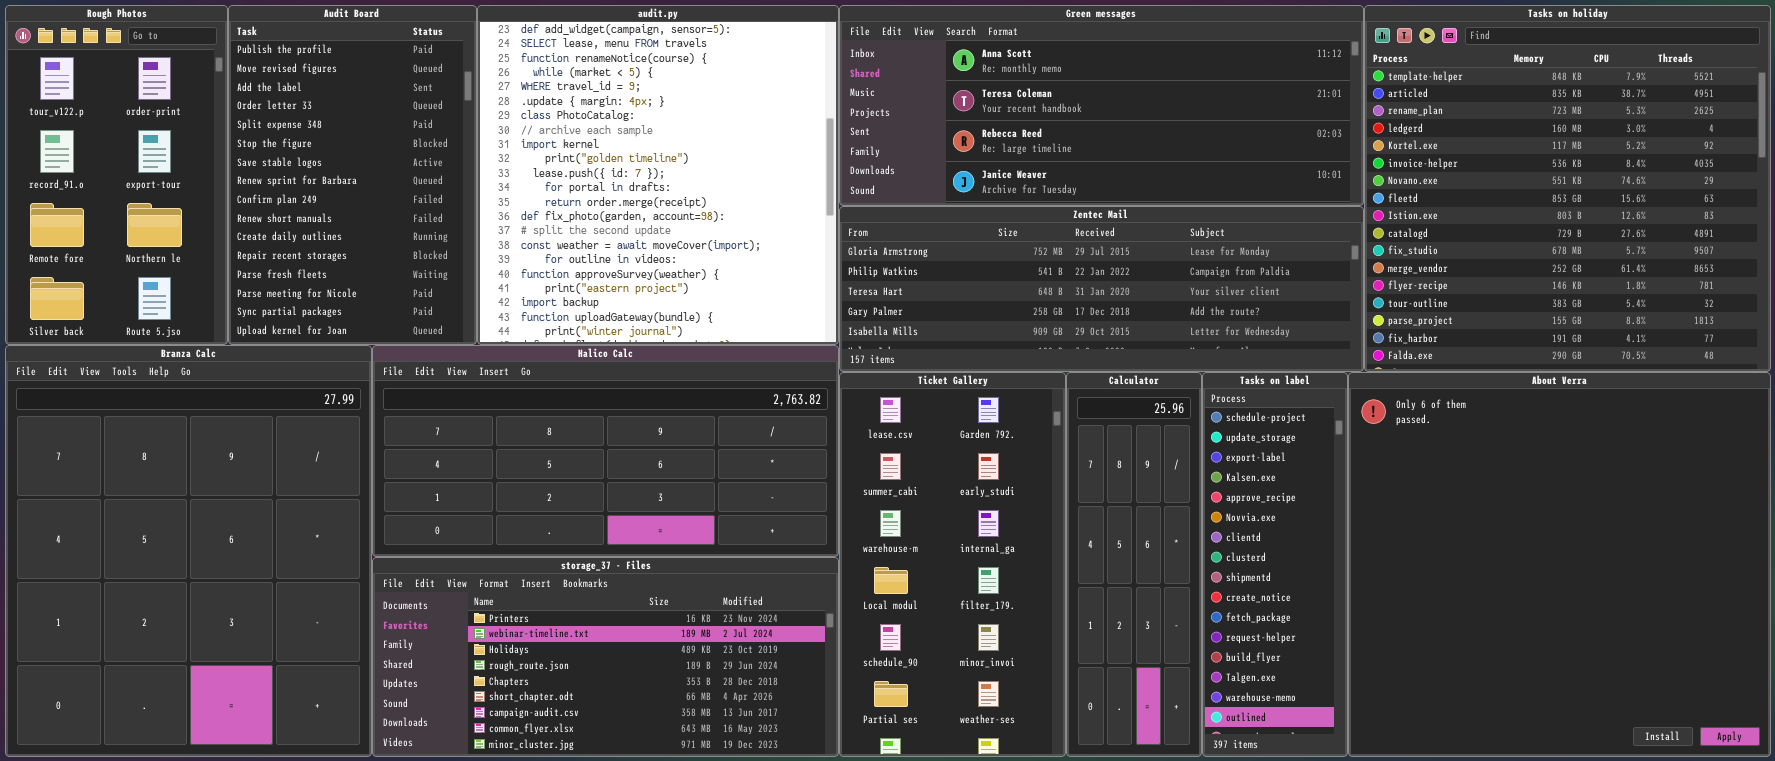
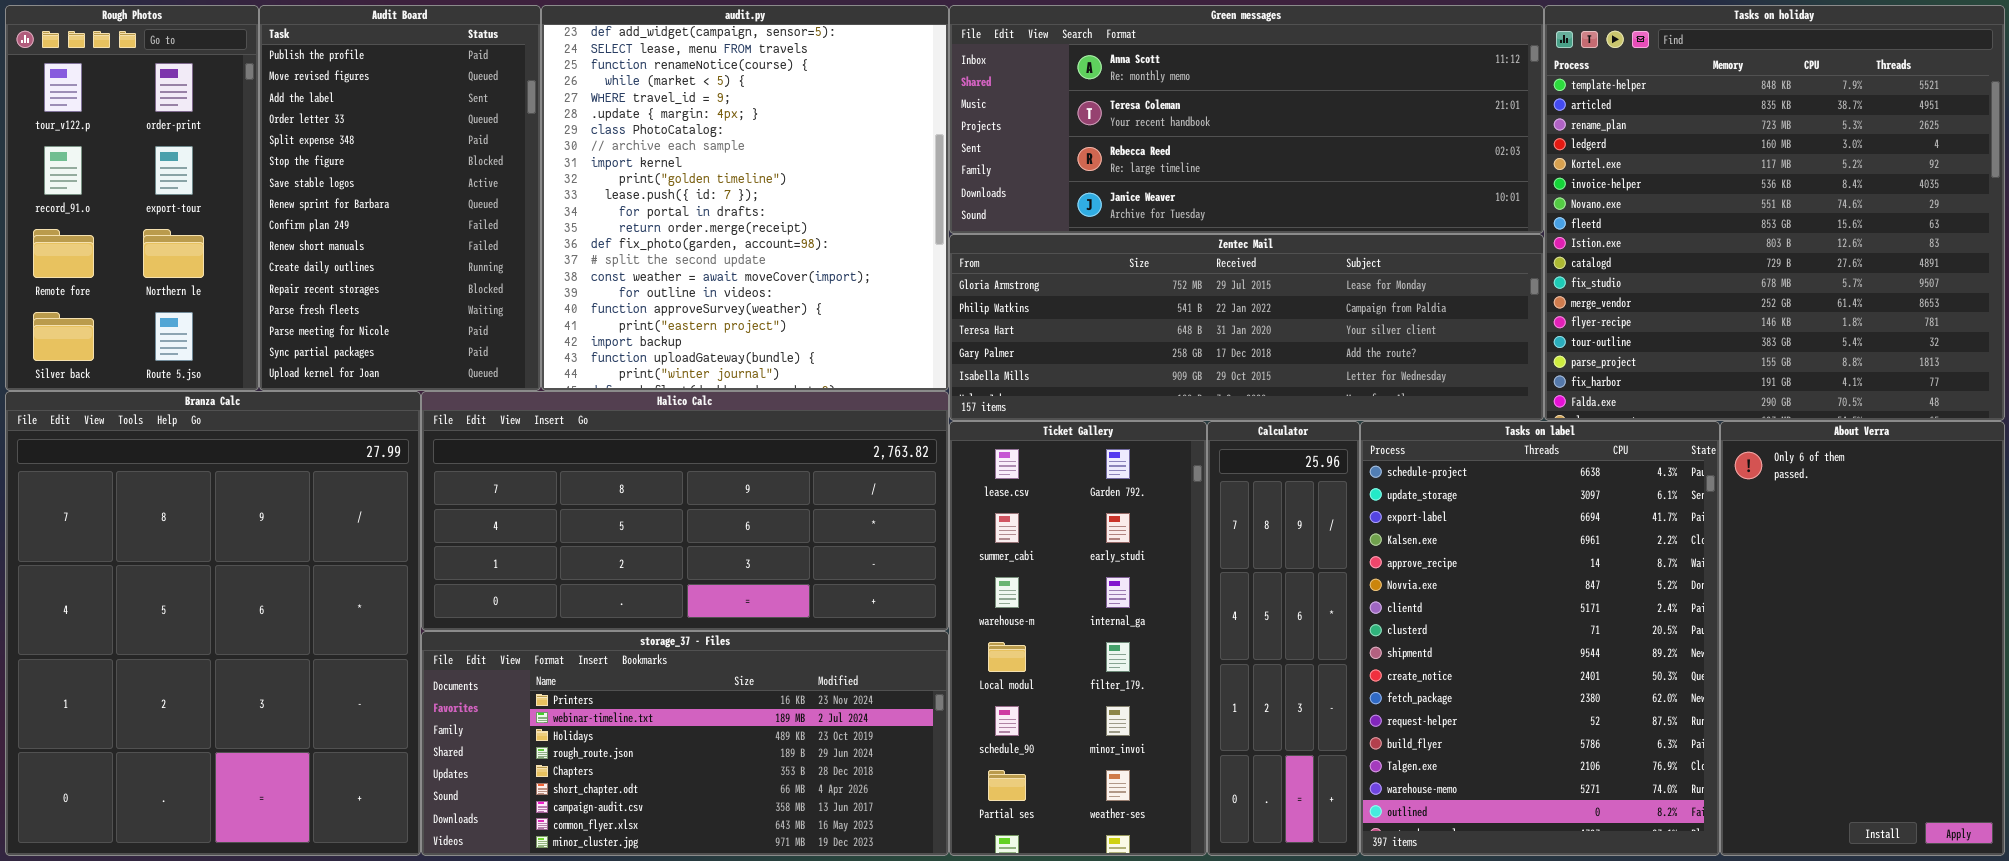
Tasks on label: [1202,372,1348,757] -> [1360,421,1720,856], resized
About Verra: [1348,372,1771,757] -> [1720,421,2005,856], resized

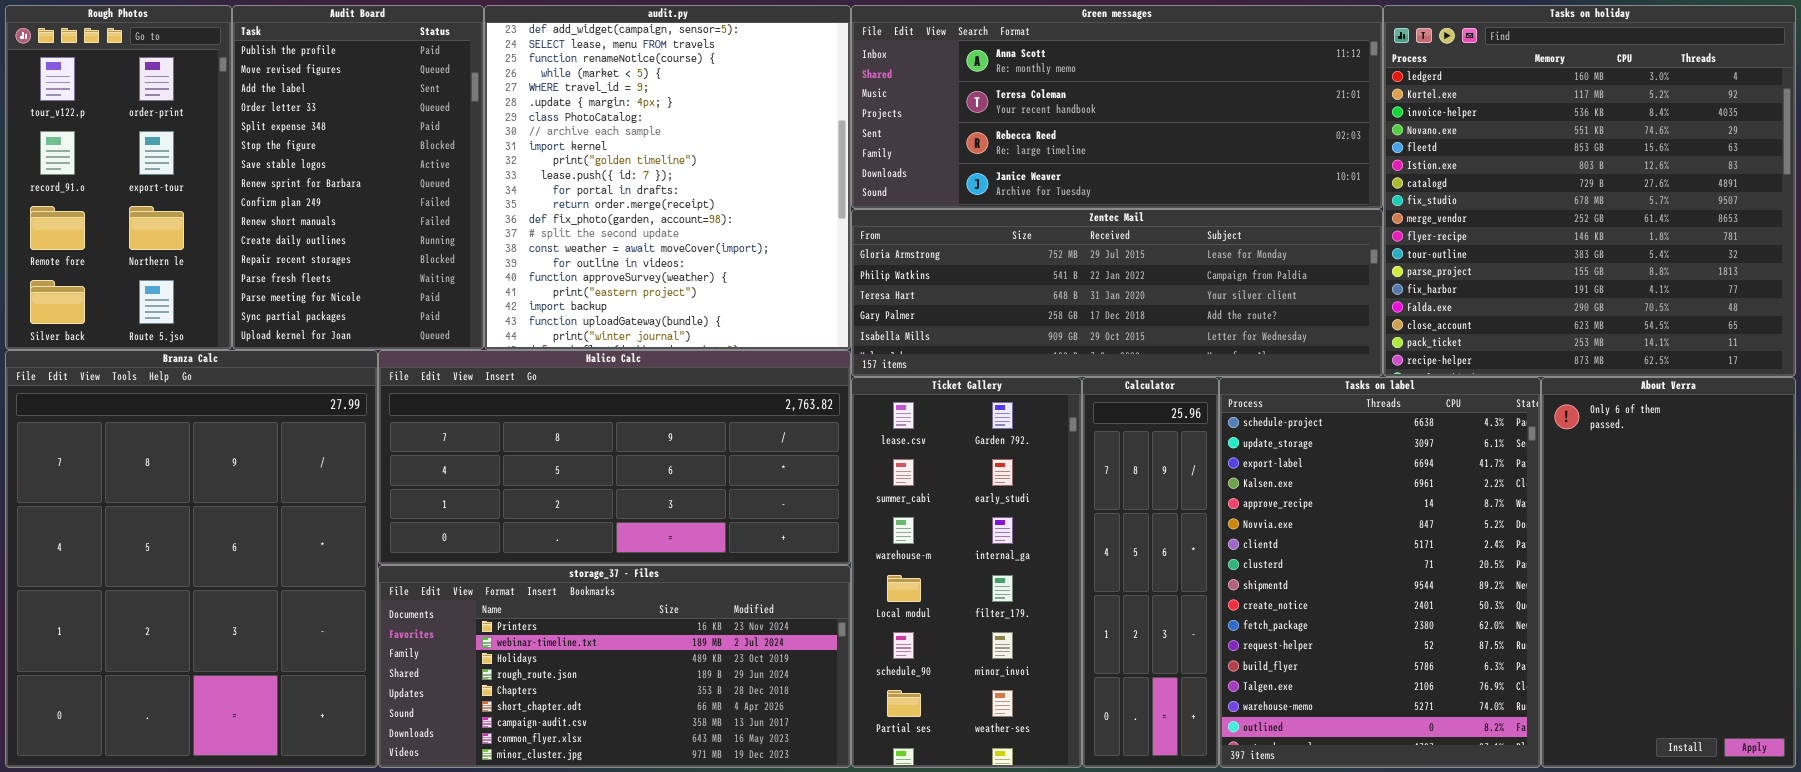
Tasks on holiday: [1544,5,2005,421] -> [1383,5,1796,377], scrolled down 3 rows

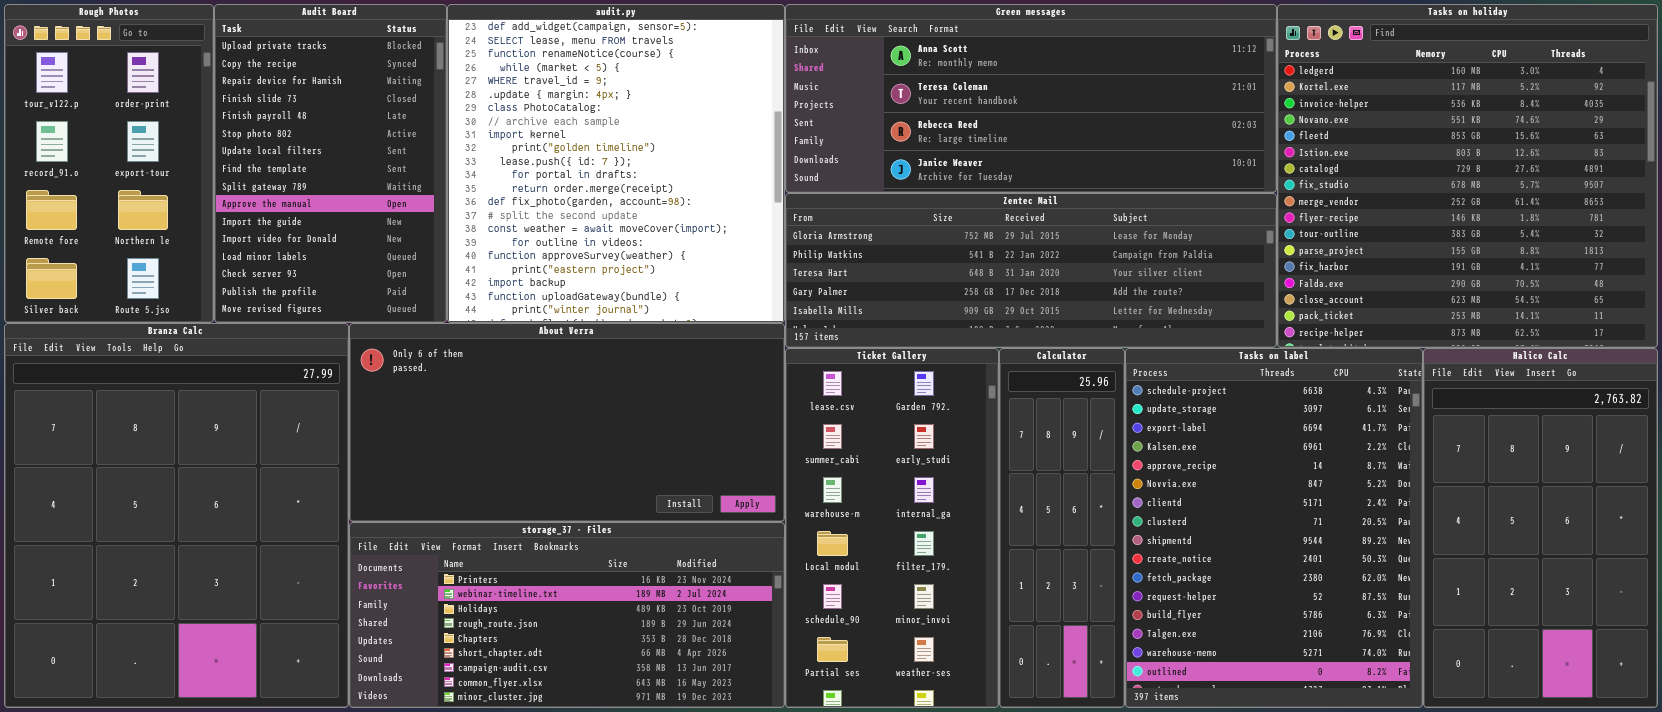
Audit Board: [232,5,484,350] -> [214,4,447,323], scrolled up 14 rows
Halico Calc: [378,350,851,565] -> [1423,348,1658,708], moved, resized
About Verra: [1541,377,1796,768] -> [349,323,785,522], moved, resized

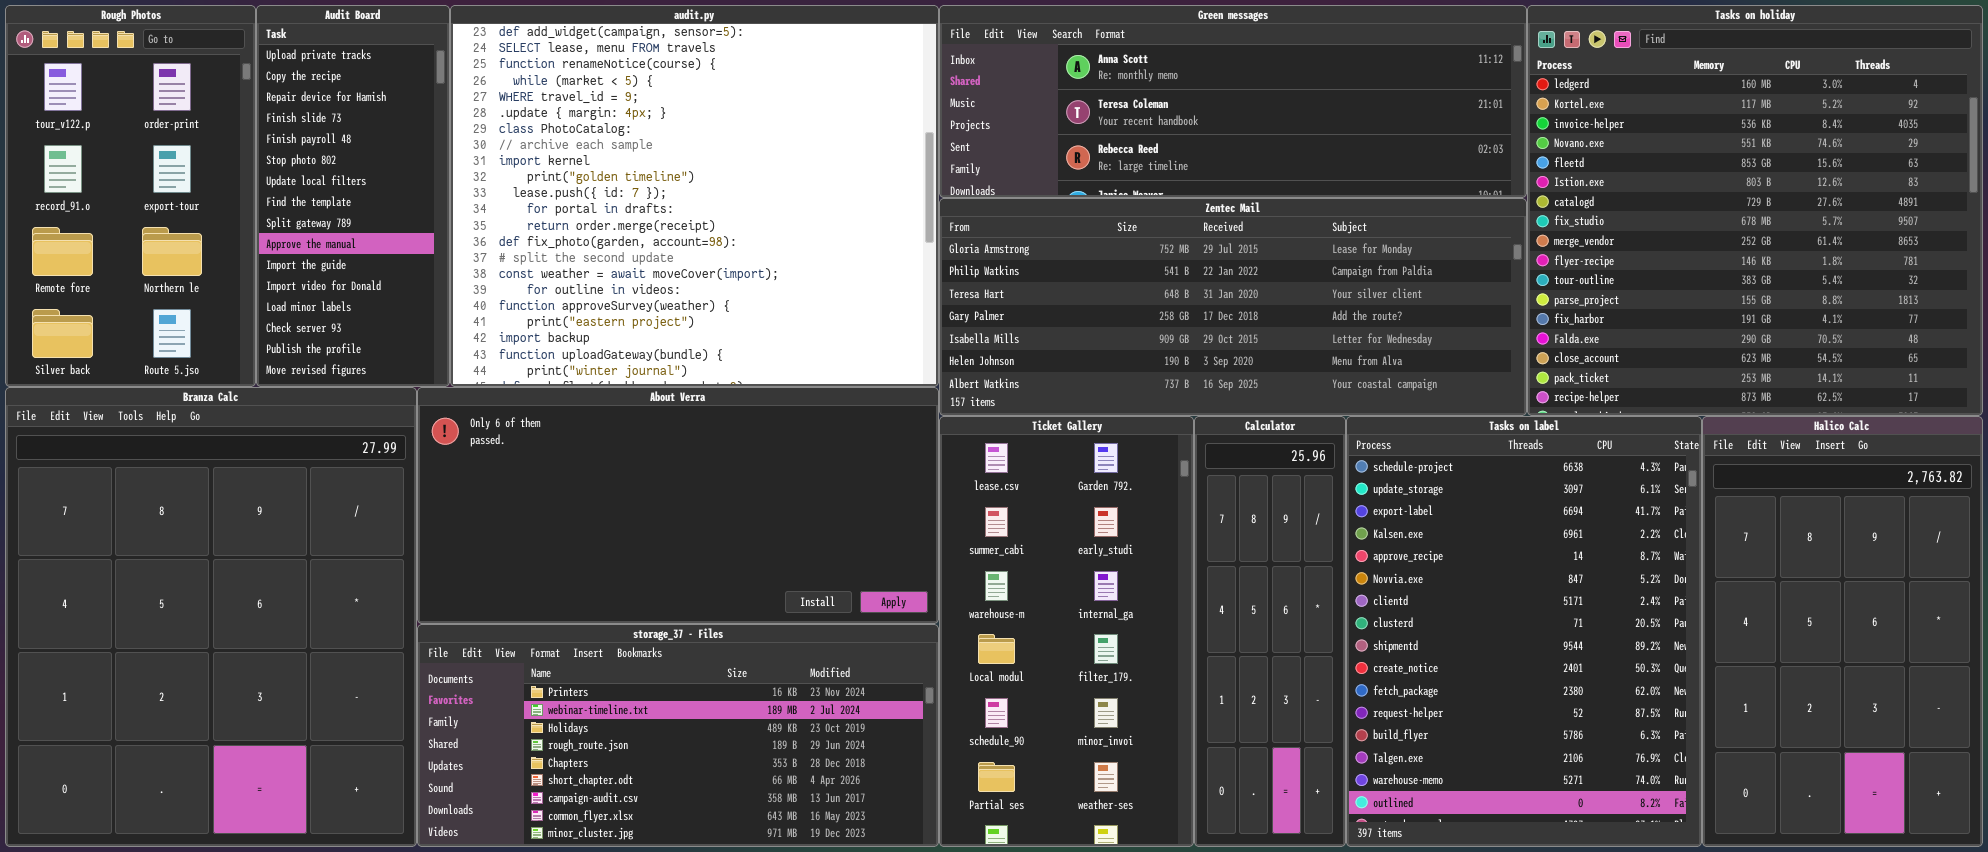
Audit Board: [214,4,447,323] -> [256,5,450,387], resized
audit.py: [447,4,785,323] -> [450,5,939,387], resized
Green messages: [785,4,1277,193] -> [939,5,1527,198], resized
Zentec Mail: [785,193,1277,348] -> [939,198,1527,416], resized

